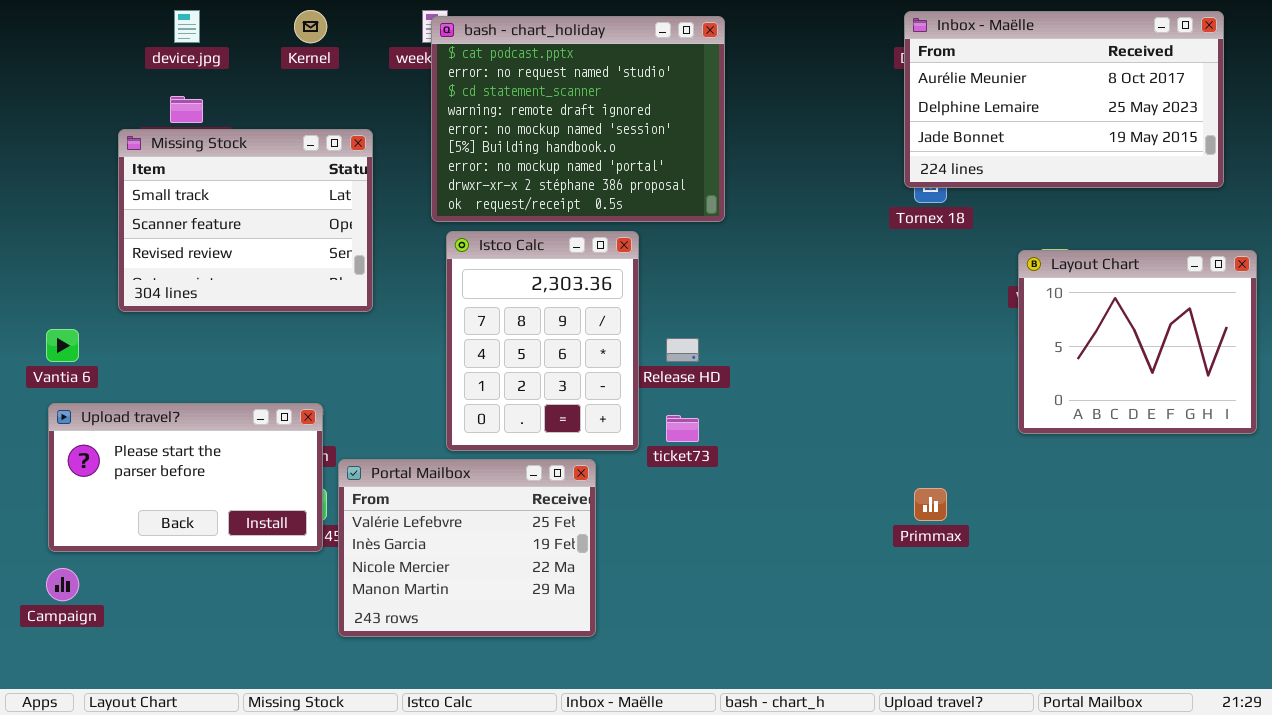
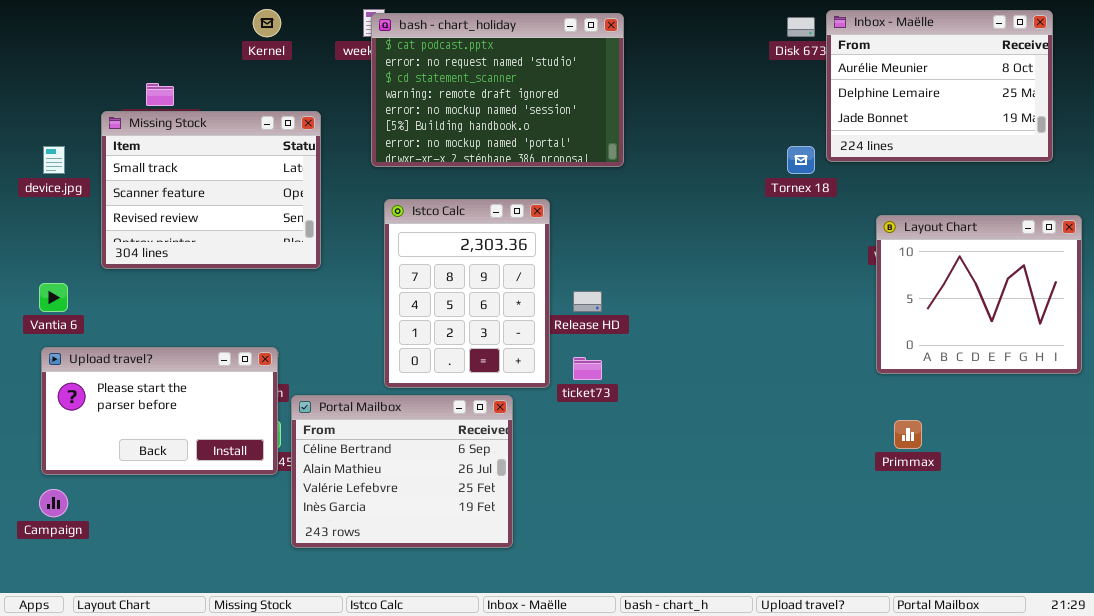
device.jpg: [174,10,200,43] -> [43,146,65,174], moved
Inbox - Maëlle: [904,11,1224,188] -> [826,10,1053,162], resized
bash - chart_holiday: [431,16,725,222] -> [371,13,624,167], resized
Portal Mailbox: [338,459,596,637] -> [291,395,513,548], scrolled up 2 rows
Primmax: [914,488,947,521] -> [894,420,922,449], moved

